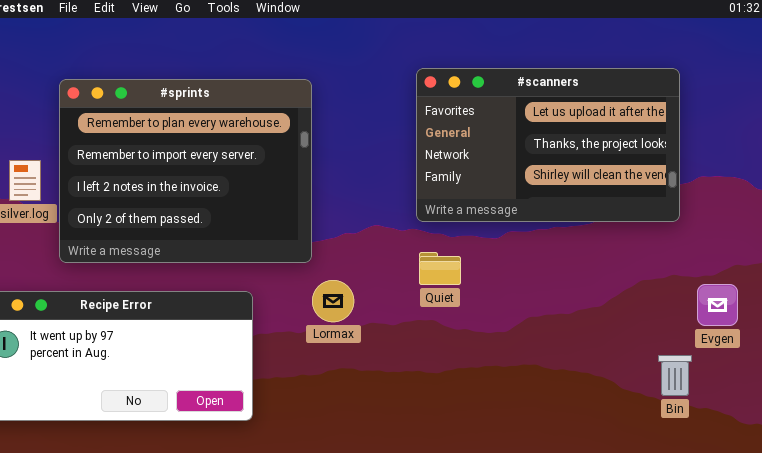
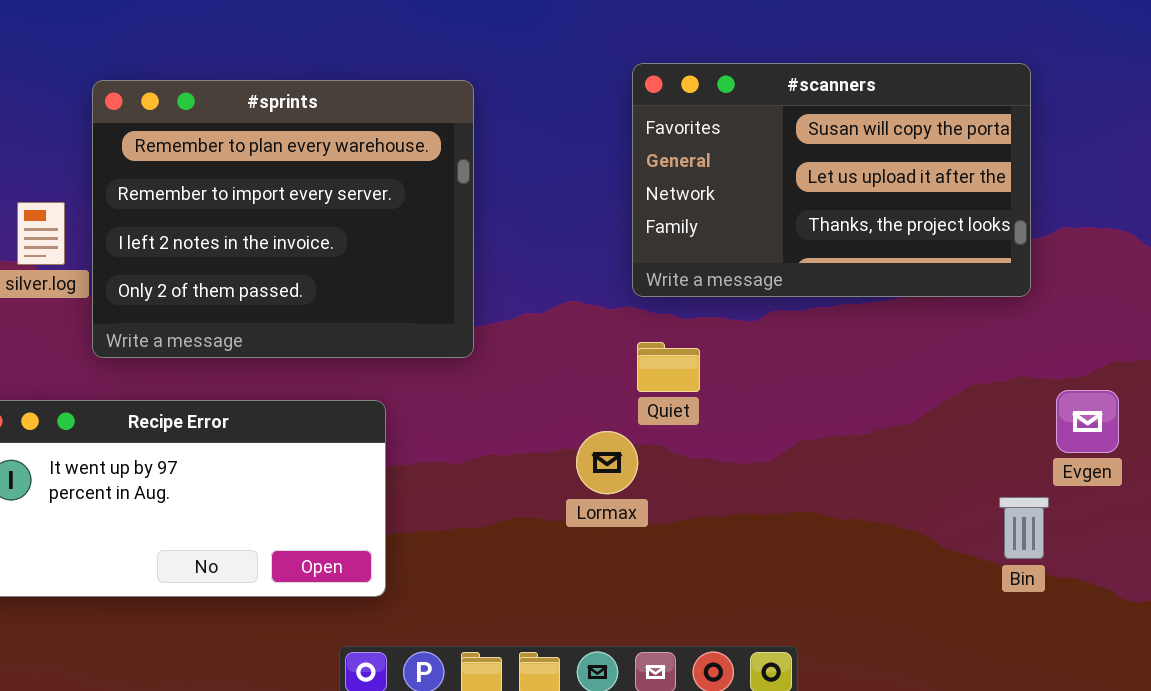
#scanners: [416,68,680,222] -> [632,63,1031,297], scrolled up 1 row
Lormax: [312,280,354,322] -> [576,431,638,494], moved

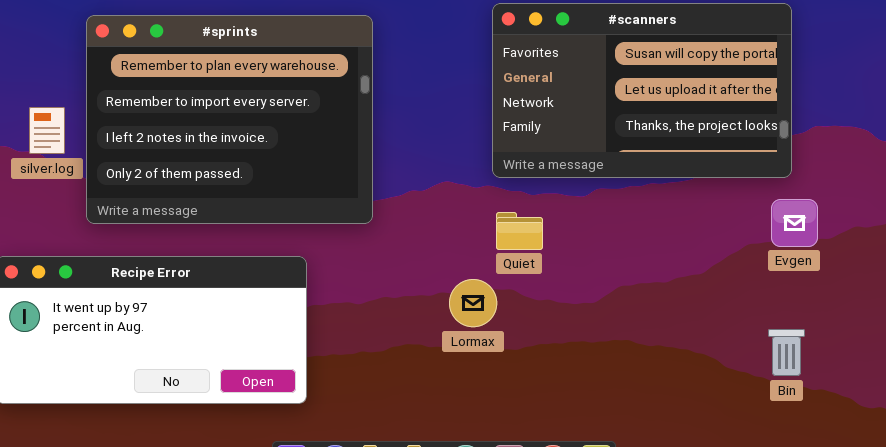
Evgen: [1056,390,1119,453] -> [771,199,818,247], moved

